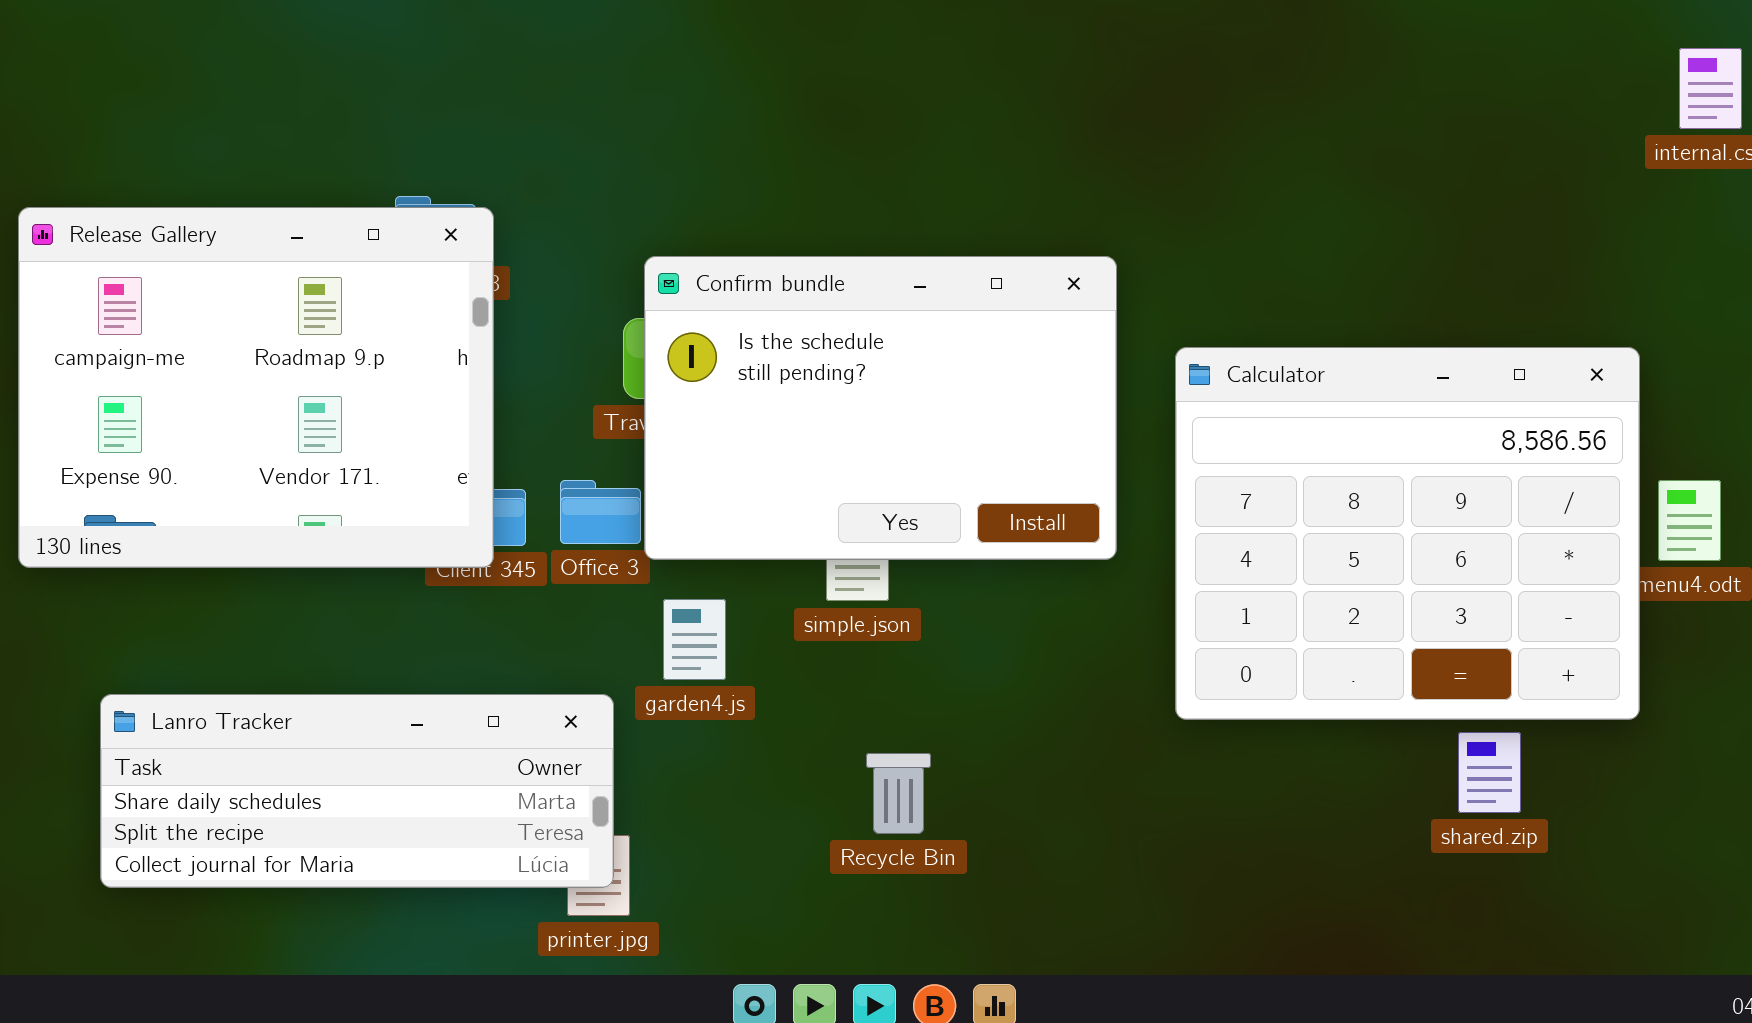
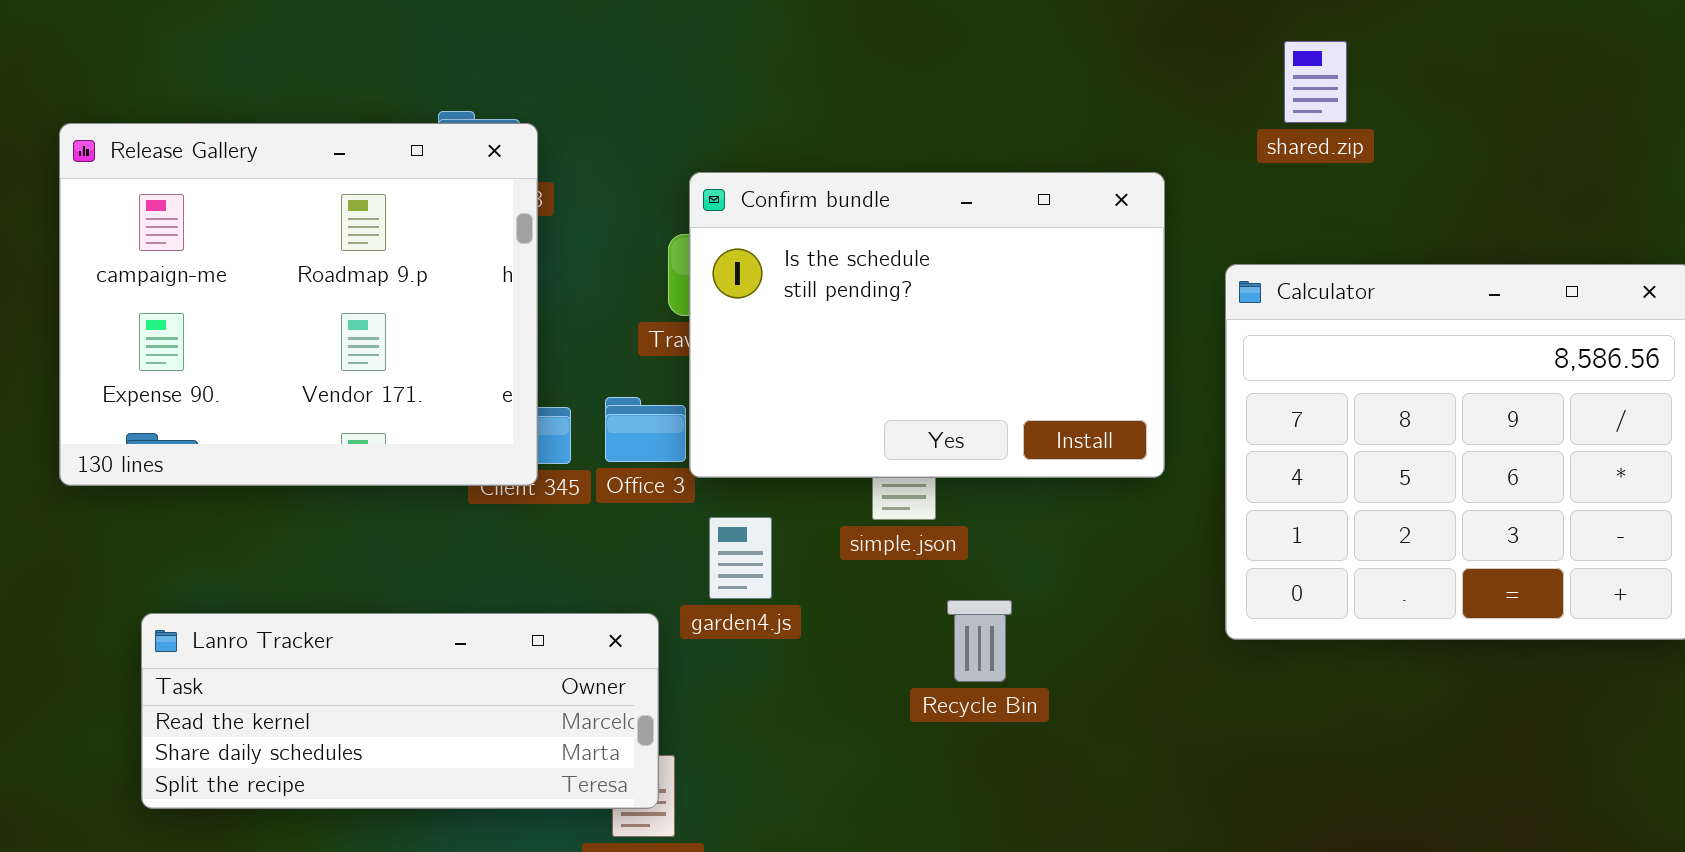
Lanro Tracker: [100,694,614,888] -> [141,613,659,809], scrolled up 1 row
shared.zip: [1458,732,1521,813] -> [1284,41,1347,123], moved
Recycle Bin: [866,753,931,834] -> [947,600,1012,682], moved

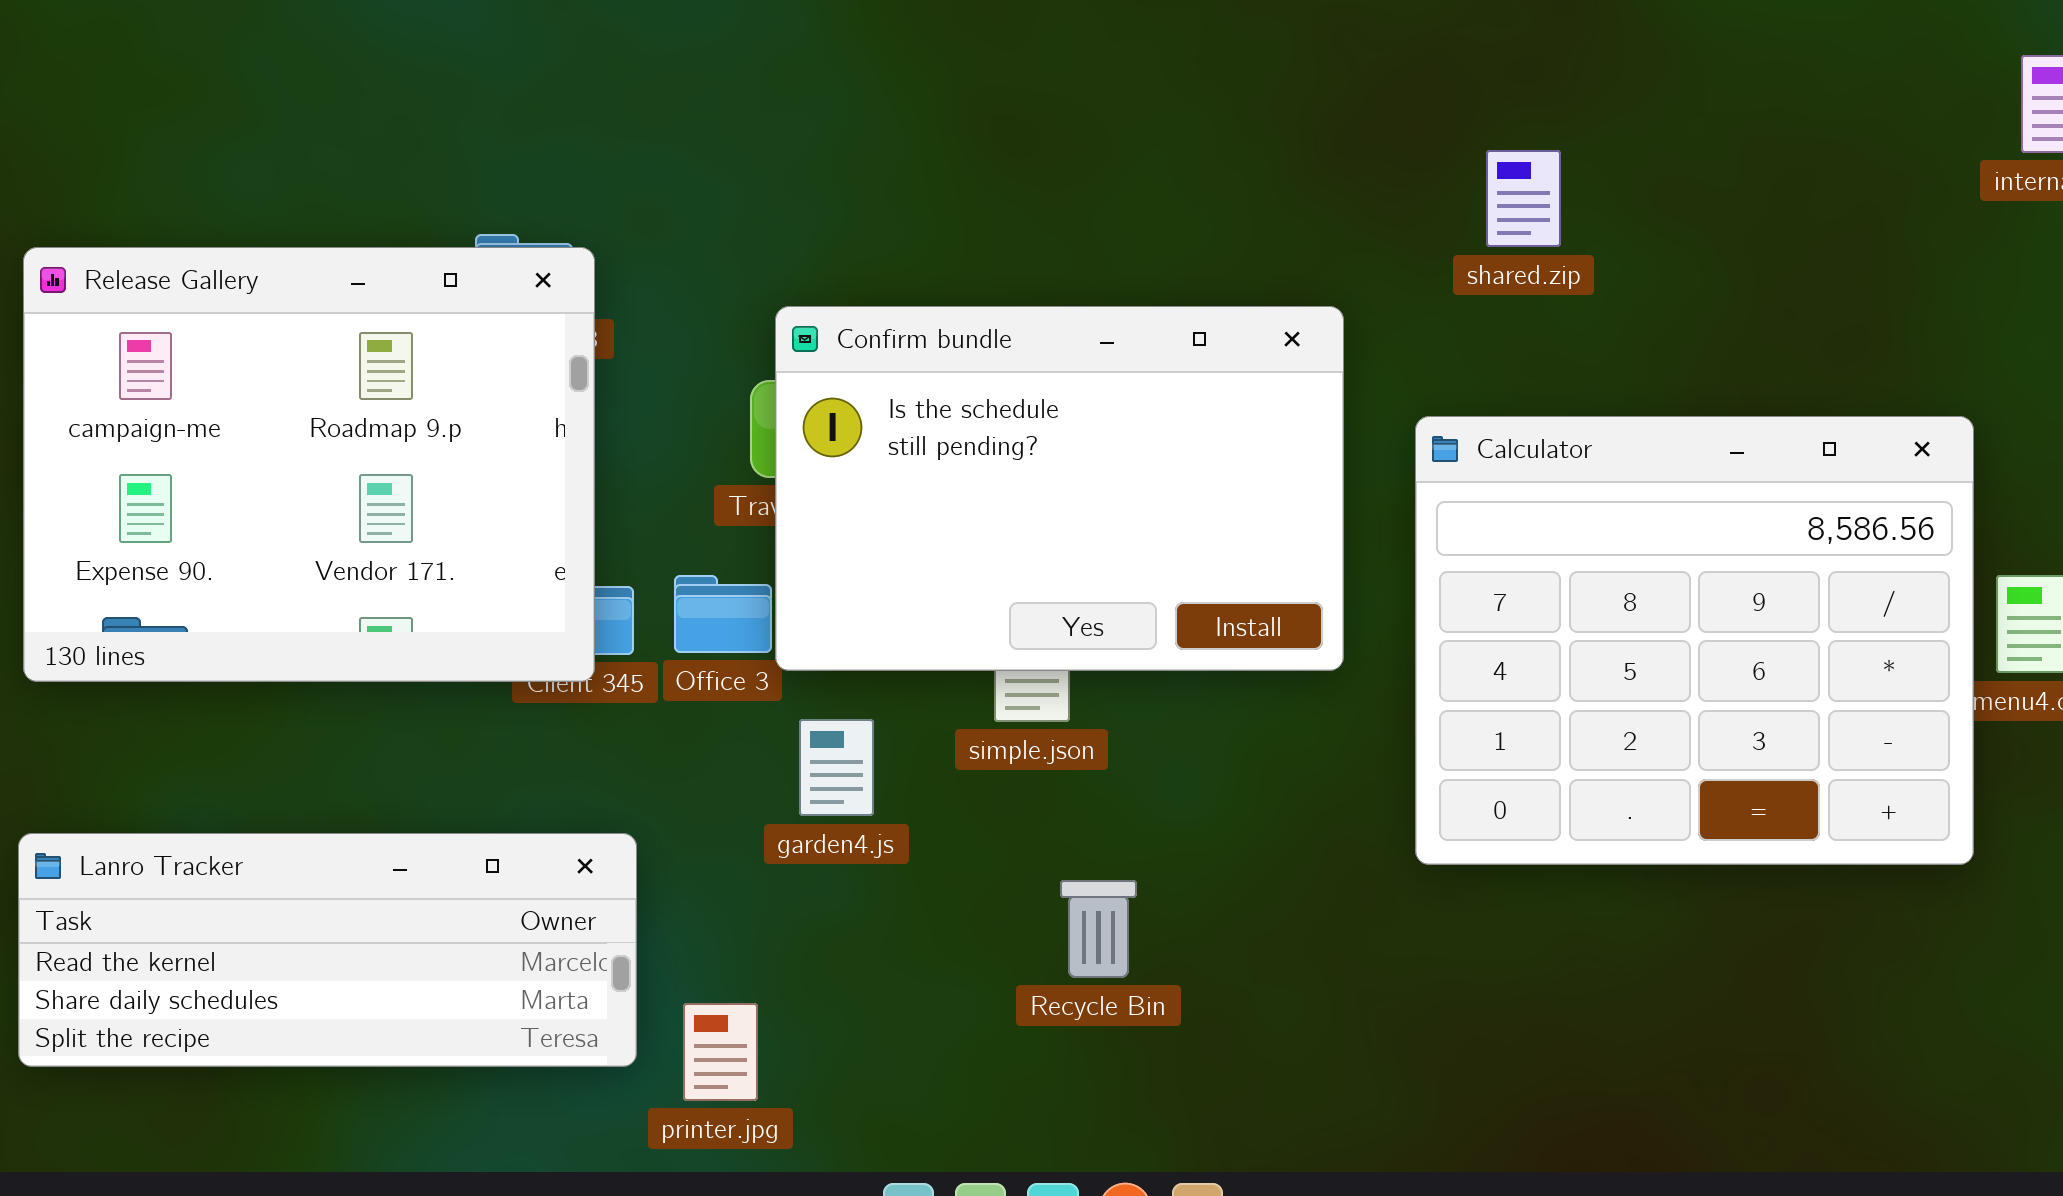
Recycle Bin: [947,600,1012,682] -> [1060,880,1137,978], moved
Lanro Tracker: [141,613,659,809] -> [18,833,637,1067], moved

